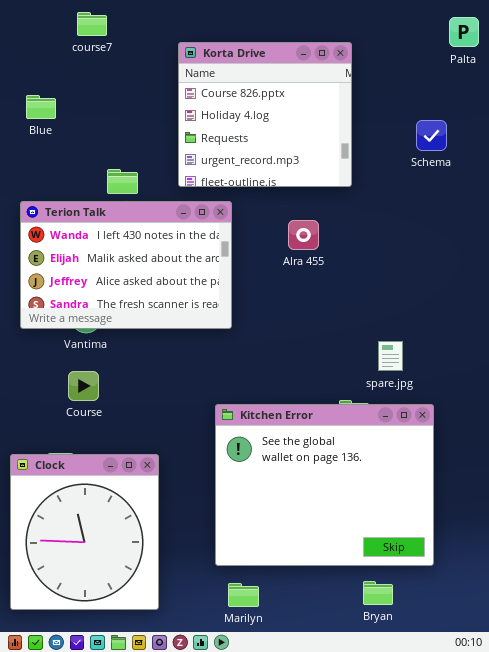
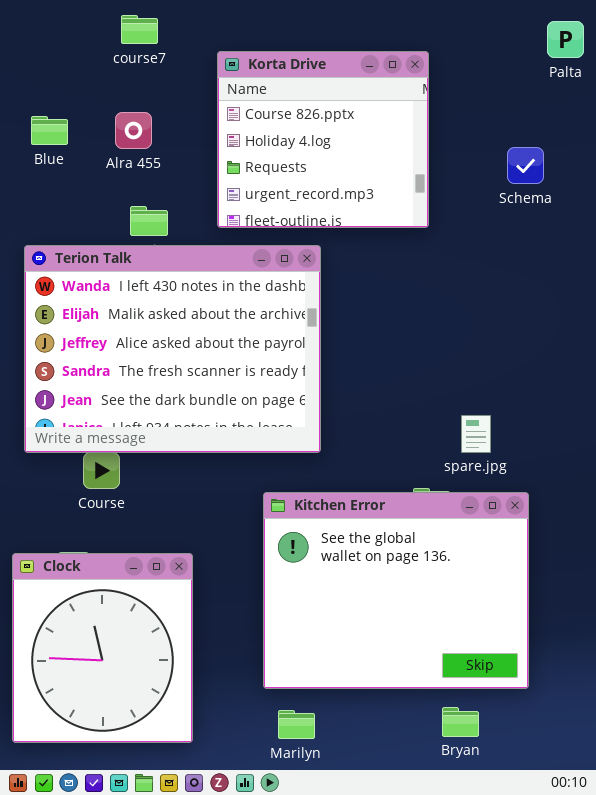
course7: [77,12,107,36] -> [121,15,158,44], moved
Terion Talk: [20,201,232,329] -> [24,245,321,453], resized
Alra 455: [288,220,319,250] -> [115,112,152,149], moved

